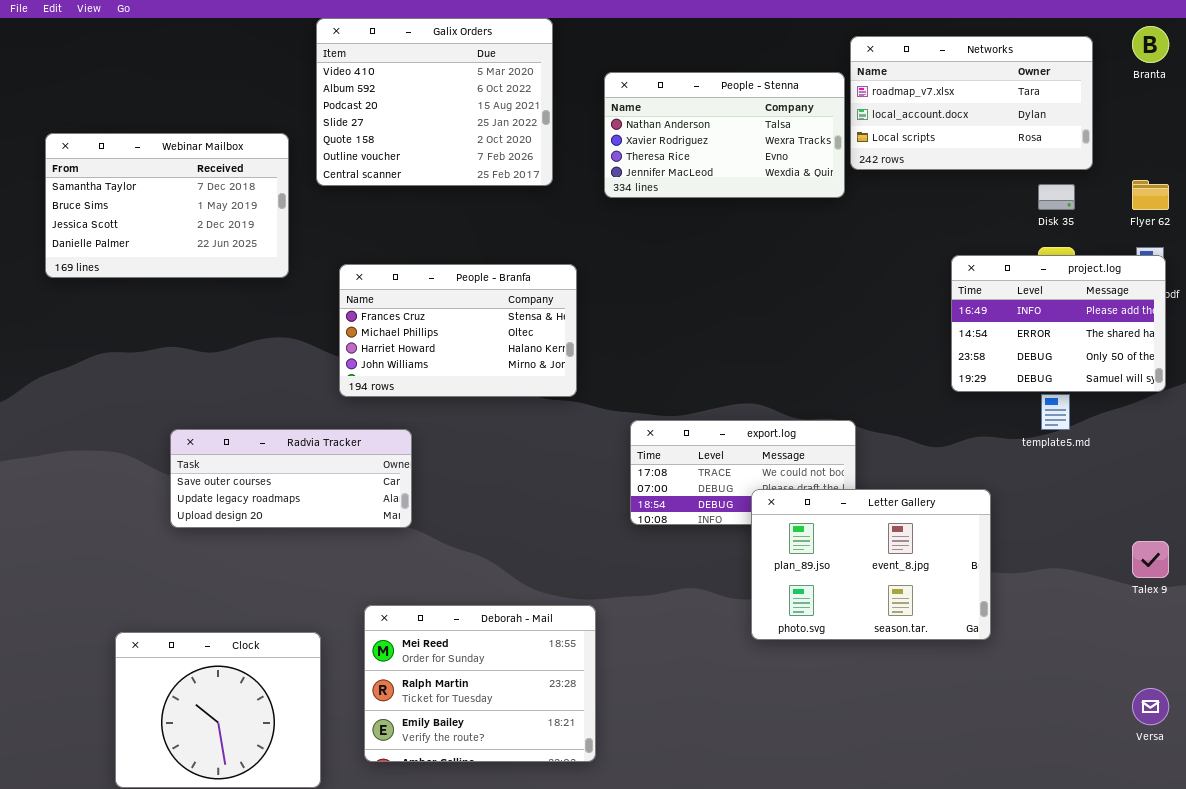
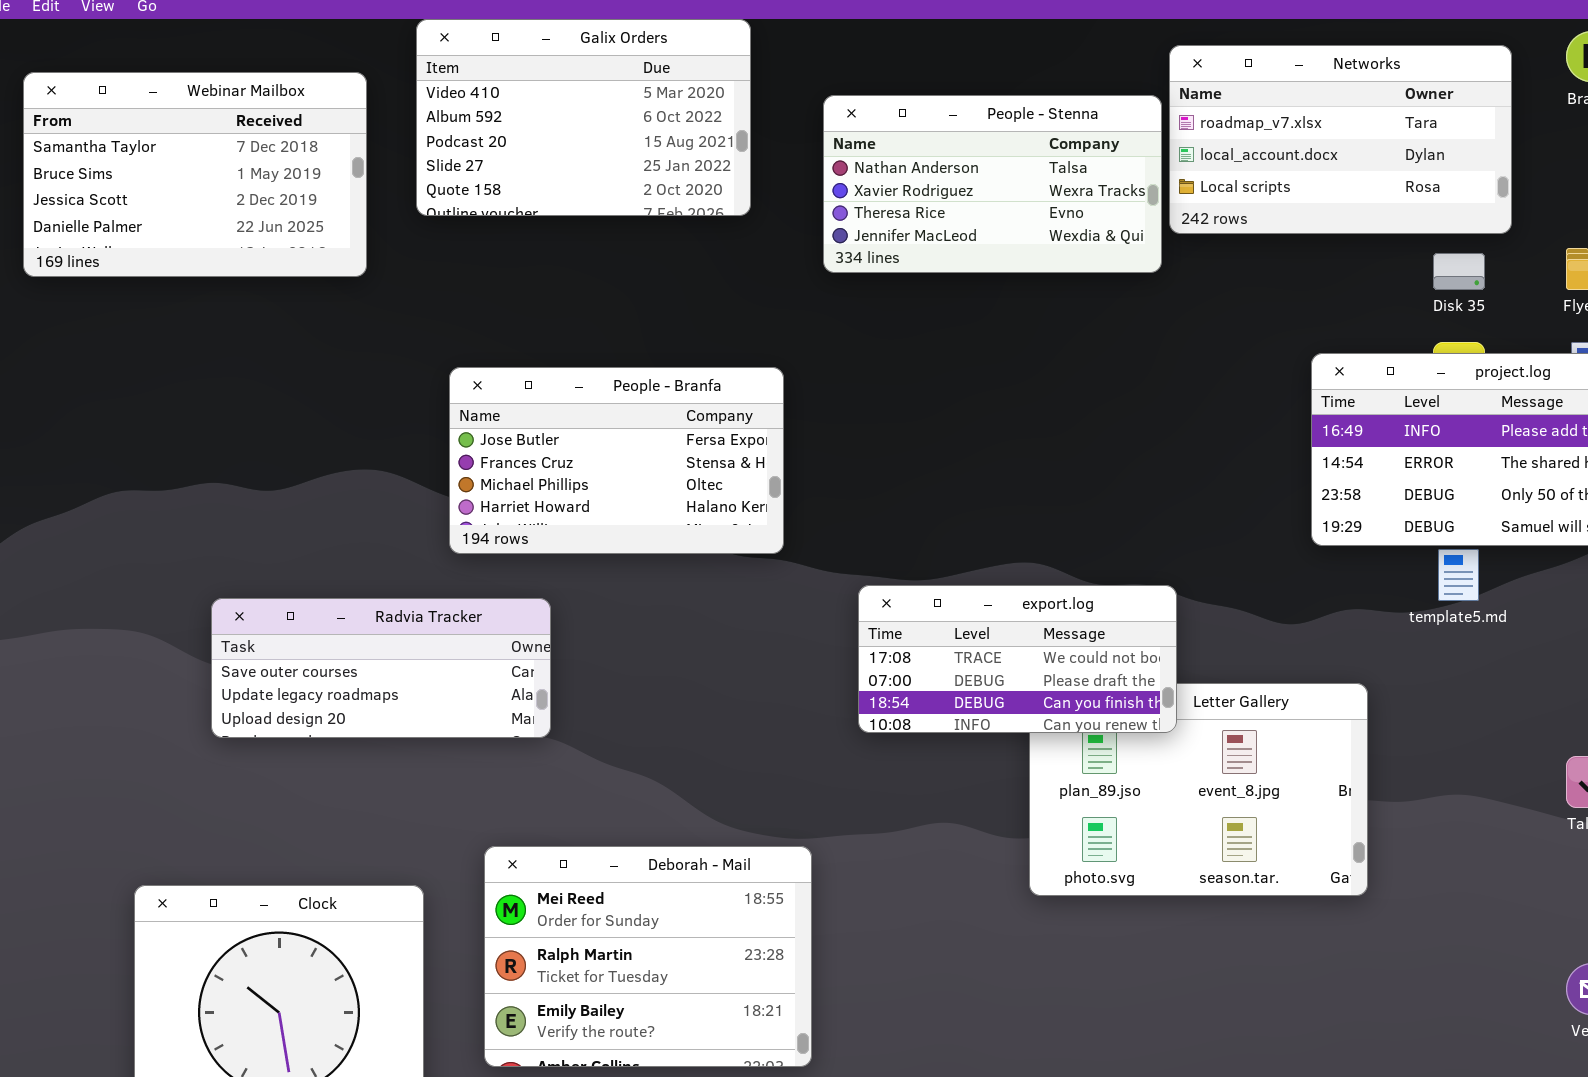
Galix Orders: [316,18,553,186] -> [416,19,751,216], resized
Webinar Mailbox: [45,133,289,278] -> [23,72,367,277], moved
People - Branfa: [339,264,577,397] -> [449,367,784,554], scrolled up 1 row
export.log: [630,420,856,525] -> [858,585,1177,733], raised

